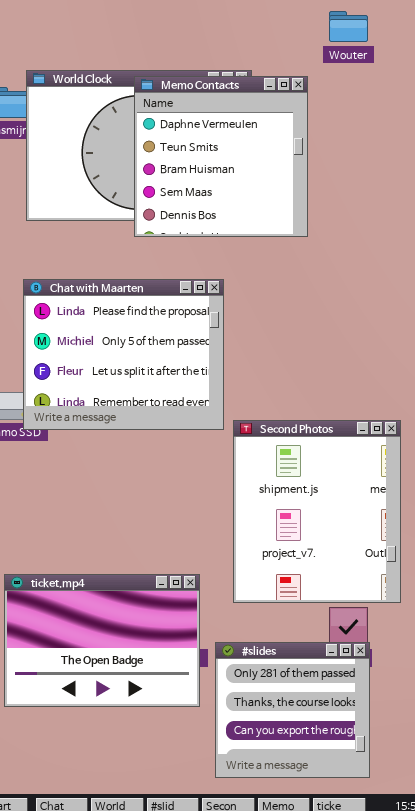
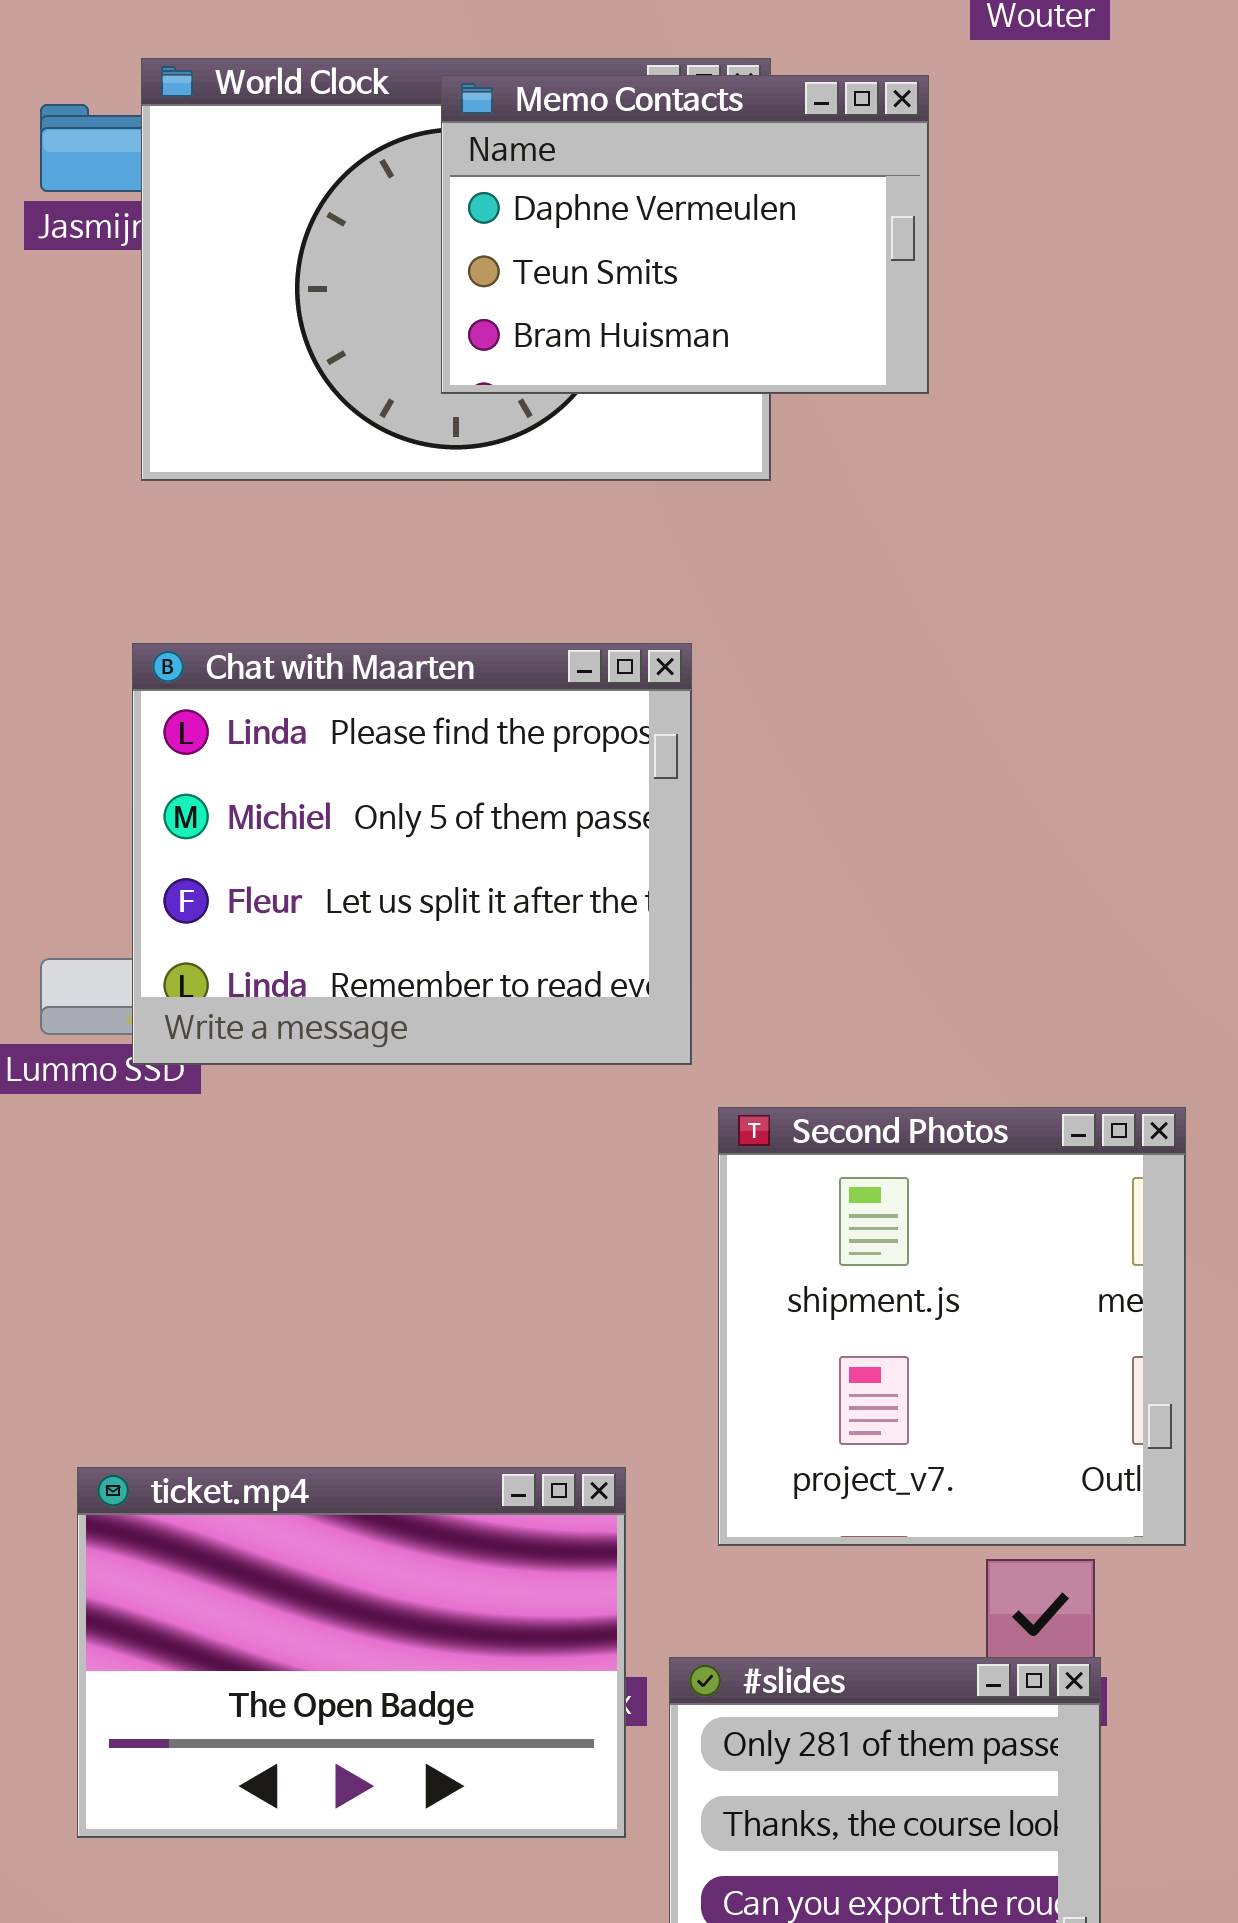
Memo Contacts: [134,76,308,237] -> [441,75,929,394], resized
Second Photos: [233,420,401,603] -> [718,1107,1186,1546], resized

